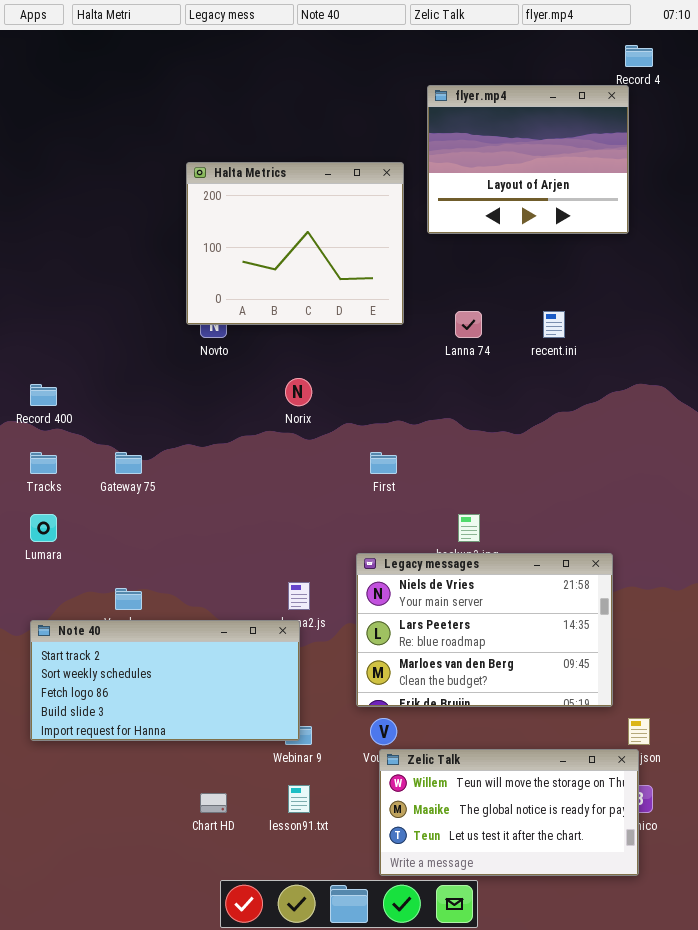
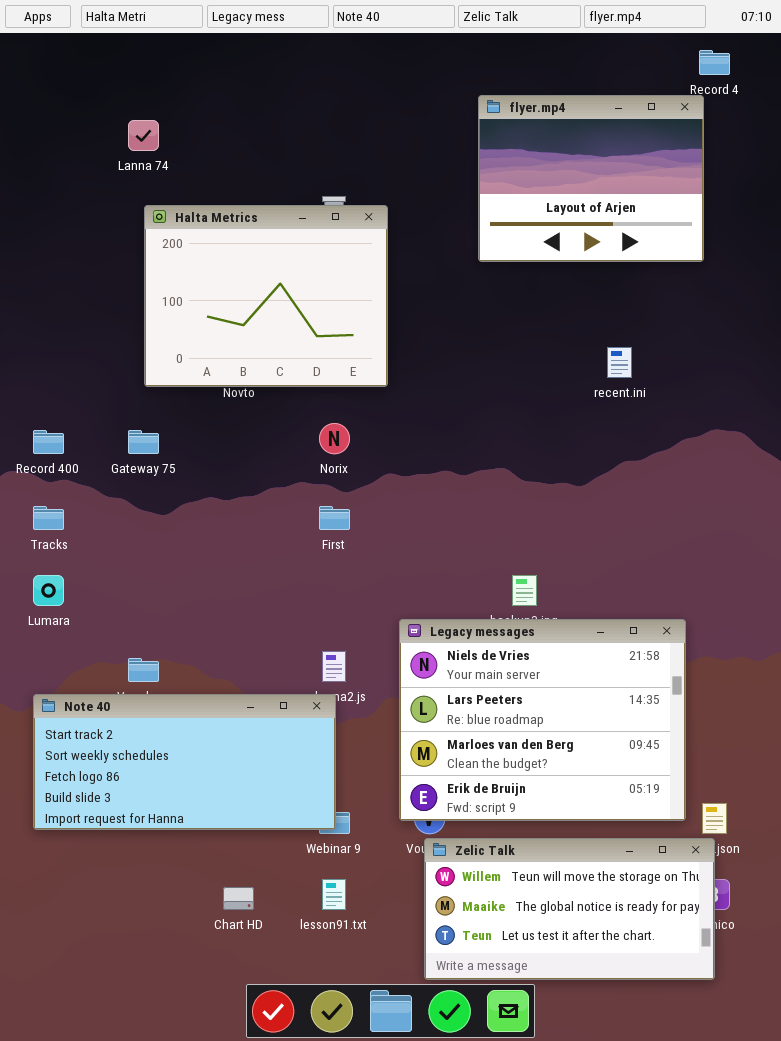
Halta Metrics: [186,162,404,325] -> [144,205,388,387], moved
Lanna 74: [455,311,482,338] -> [128,120,159,151], moved
Gateway 75: [115,452,142,474] -> [128,430,159,454], moved
First: [370,452,397,474] -> [319,506,350,530], moved
Legacy messages: [356,553,613,707] -> [399,619,686,821], resized

